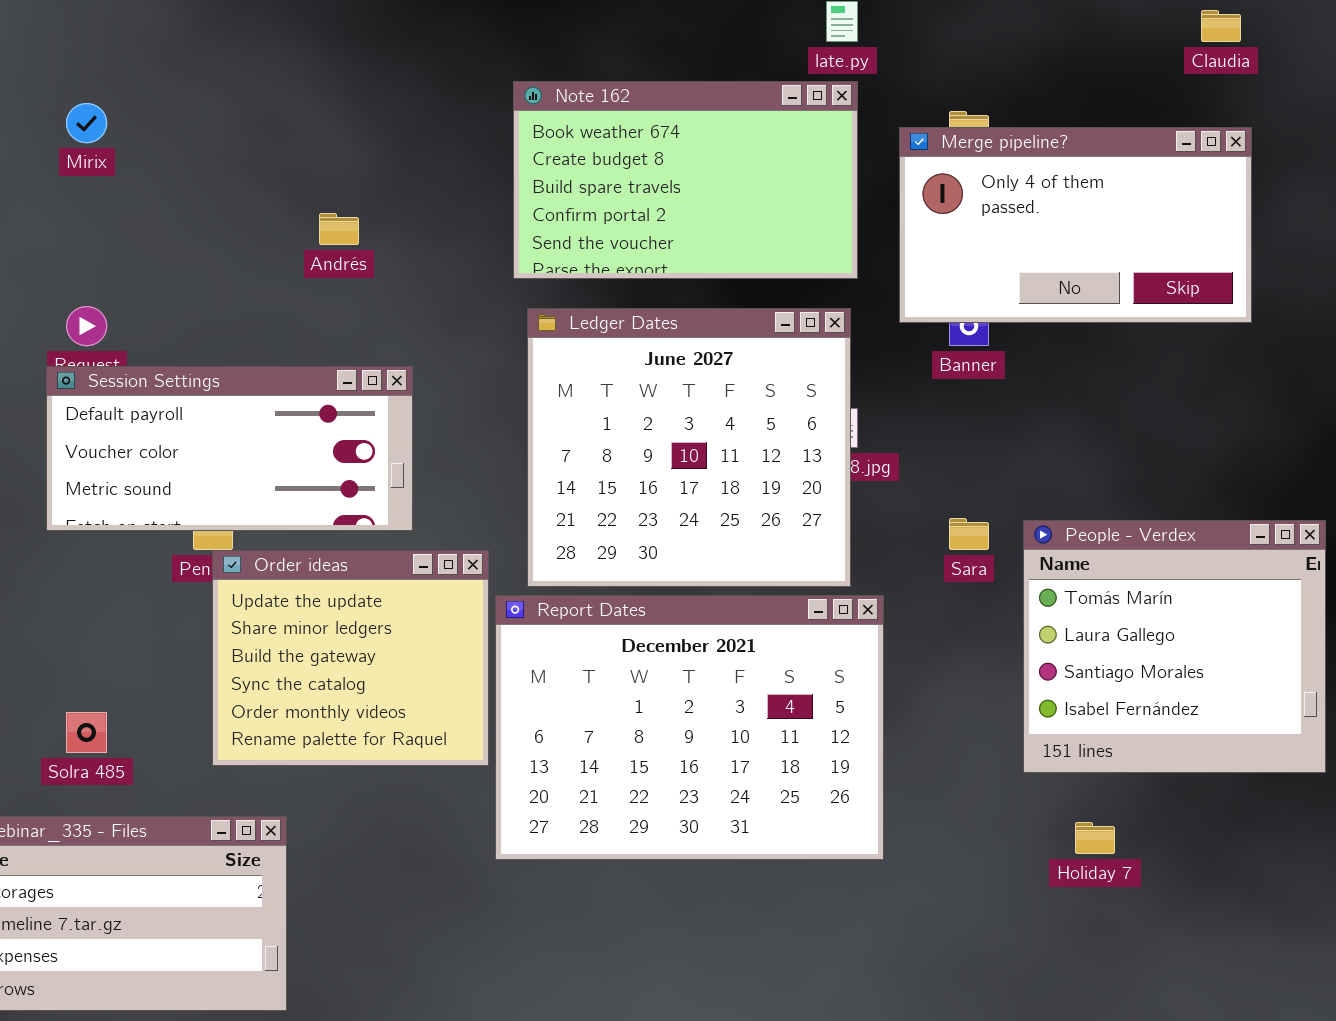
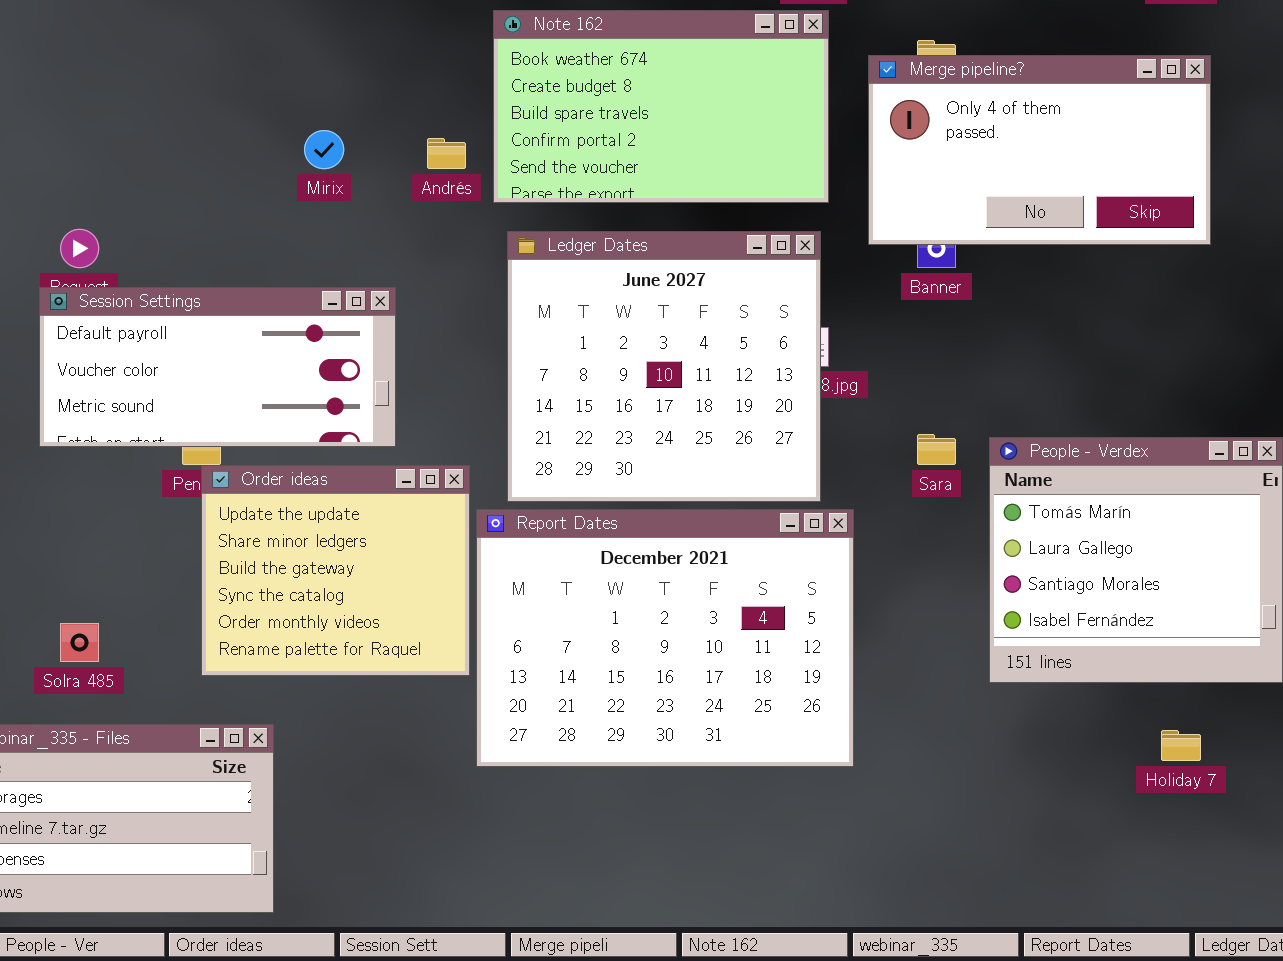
Mirix: [66,103,107,143] -> [304,130,344,169], moved
Andrés: [319,213,359,245] -> [427,138,466,169], moved
Holiday 7: [1075,822,1115,854] -> [1161,730,1201,761], moved

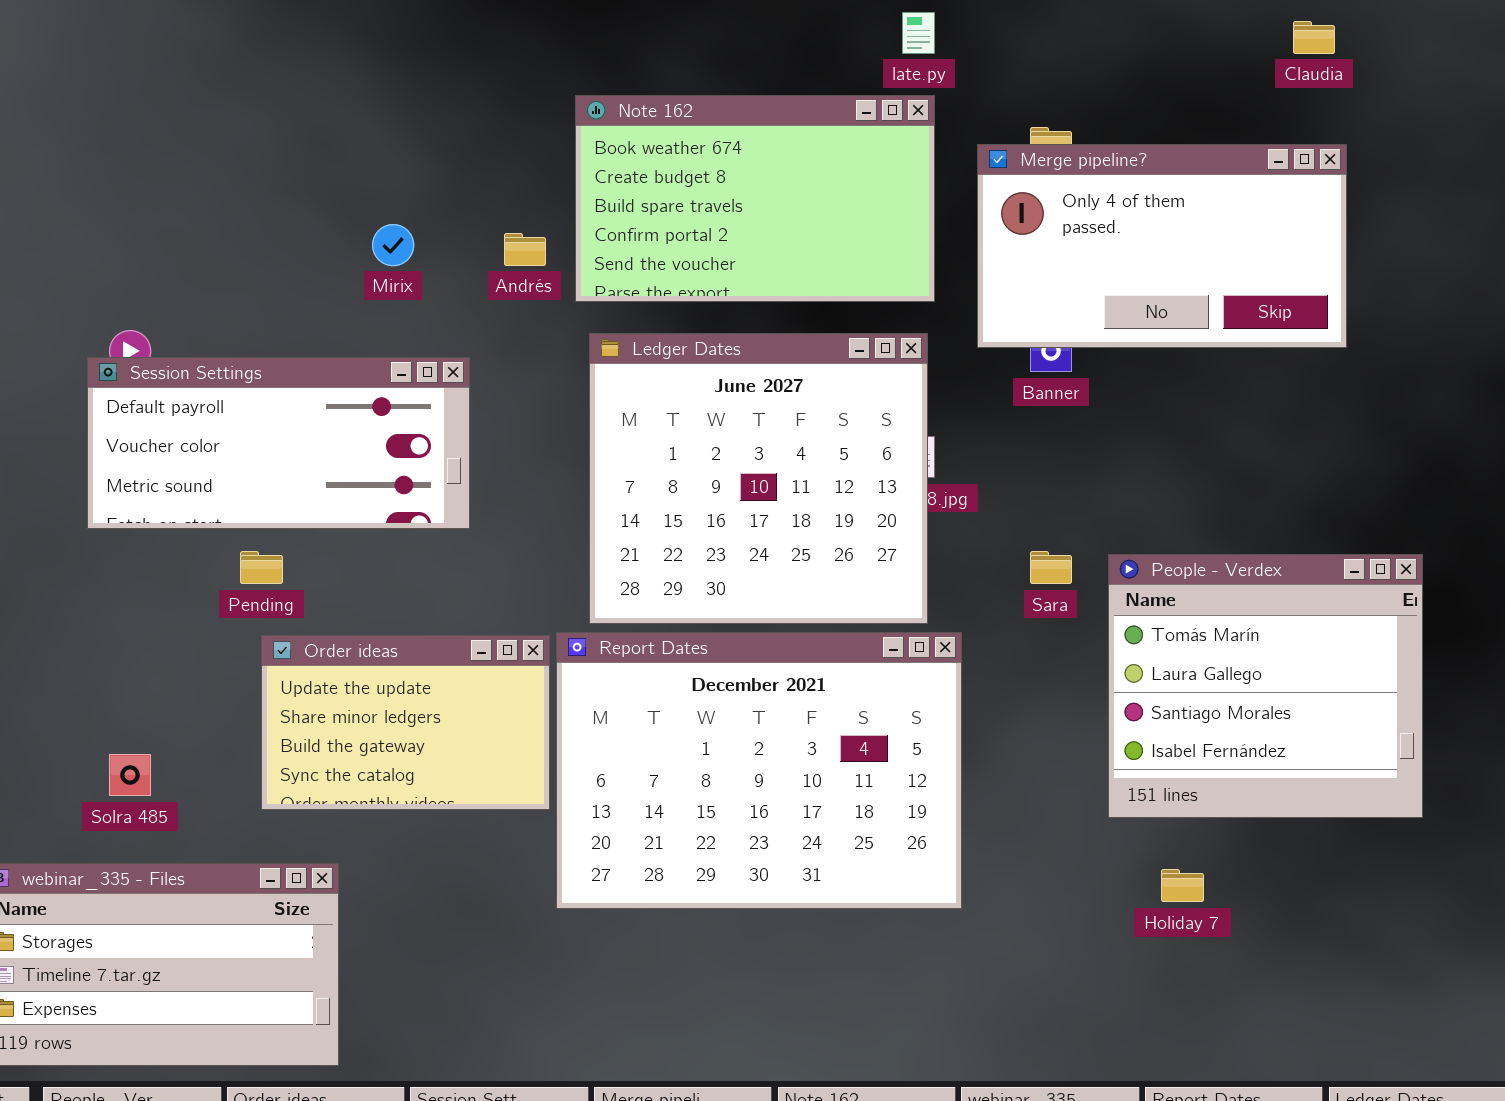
Session Settings: [39,287,396,447] -> [87,357,470,529], moved
Order ideas: [201,465,470,676] -> [261,635,550,810], resized
Holiday 7: [1161,730,1201,761] -> [1161,869,1204,902], moved

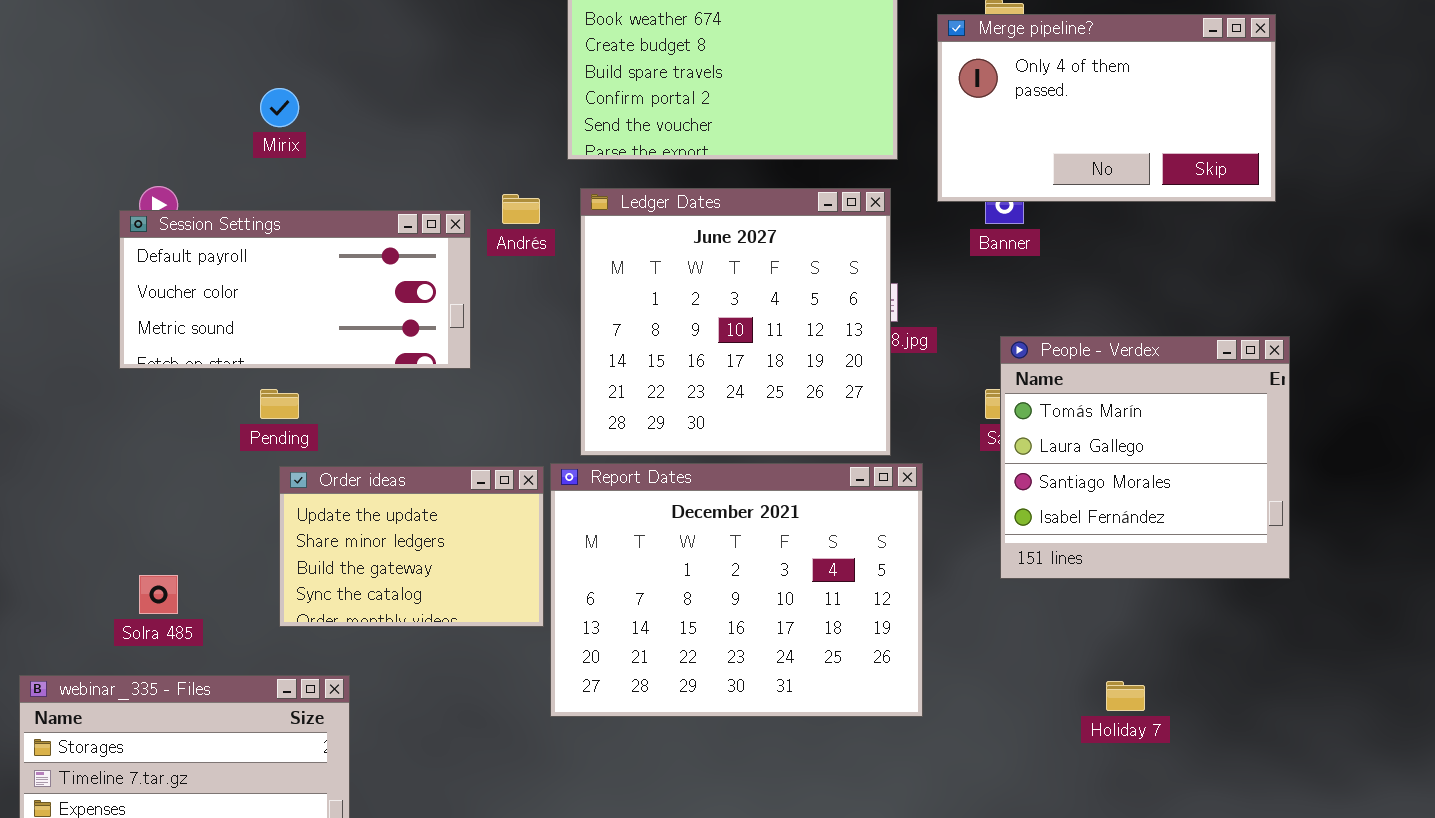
Mirix: [372,224,414,266] -> [260,88,299,127], moved
Andrés: [504,233,546,266] -> [502,194,540,224], moved
People - Verdex: [1108,554,1423,818] -> [1000,336,1290,579], moved

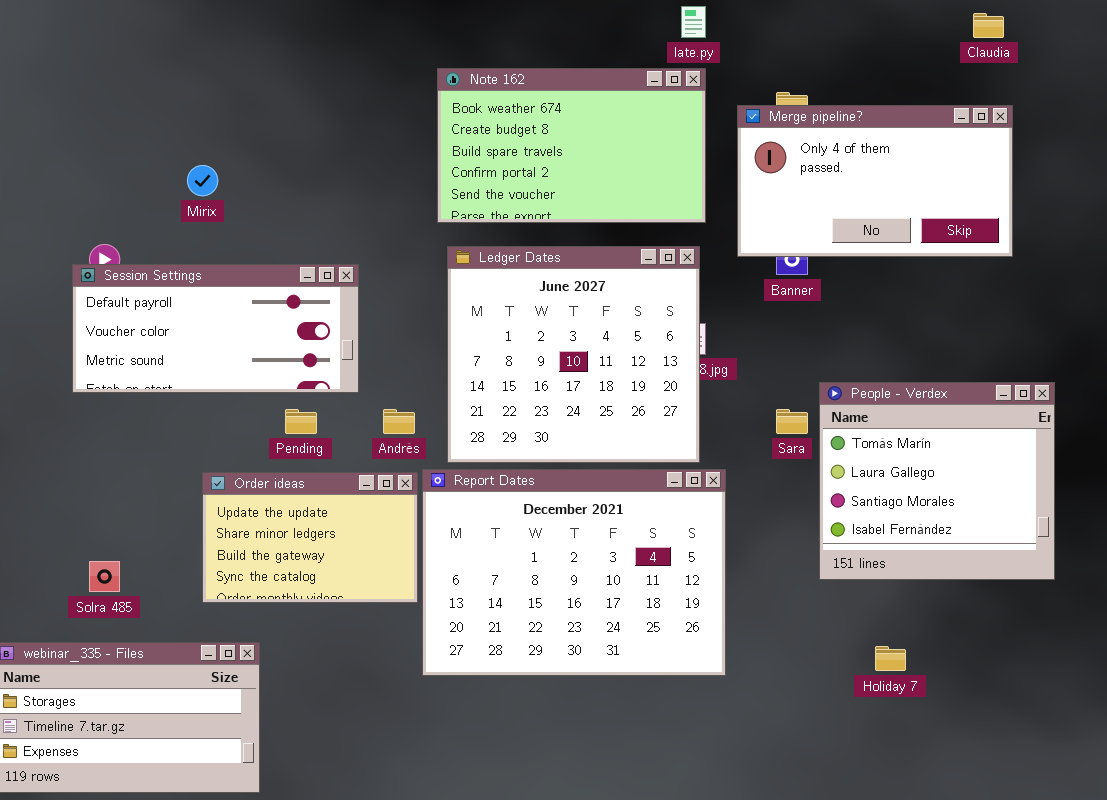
Andrés: [502,194,540,224] -> [383,409,415,434], moved
People - Verdex: [1000,336,1290,579] -> [819,382,1055,580], moved
Pending: [260,389,299,419] -> [285,409,317,434], moved

